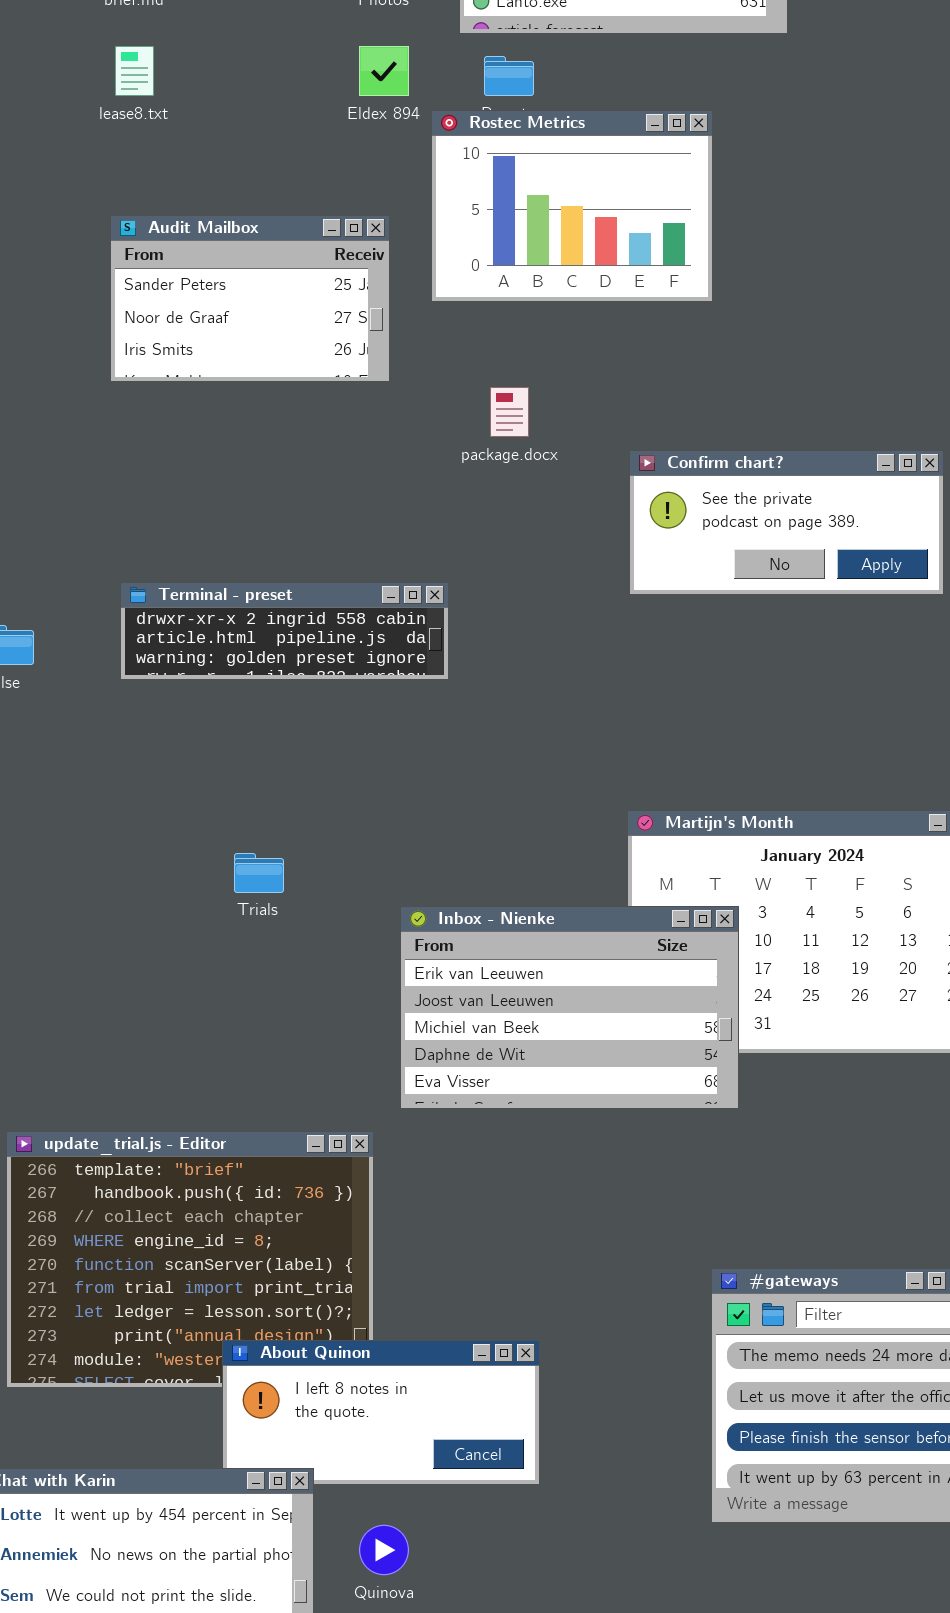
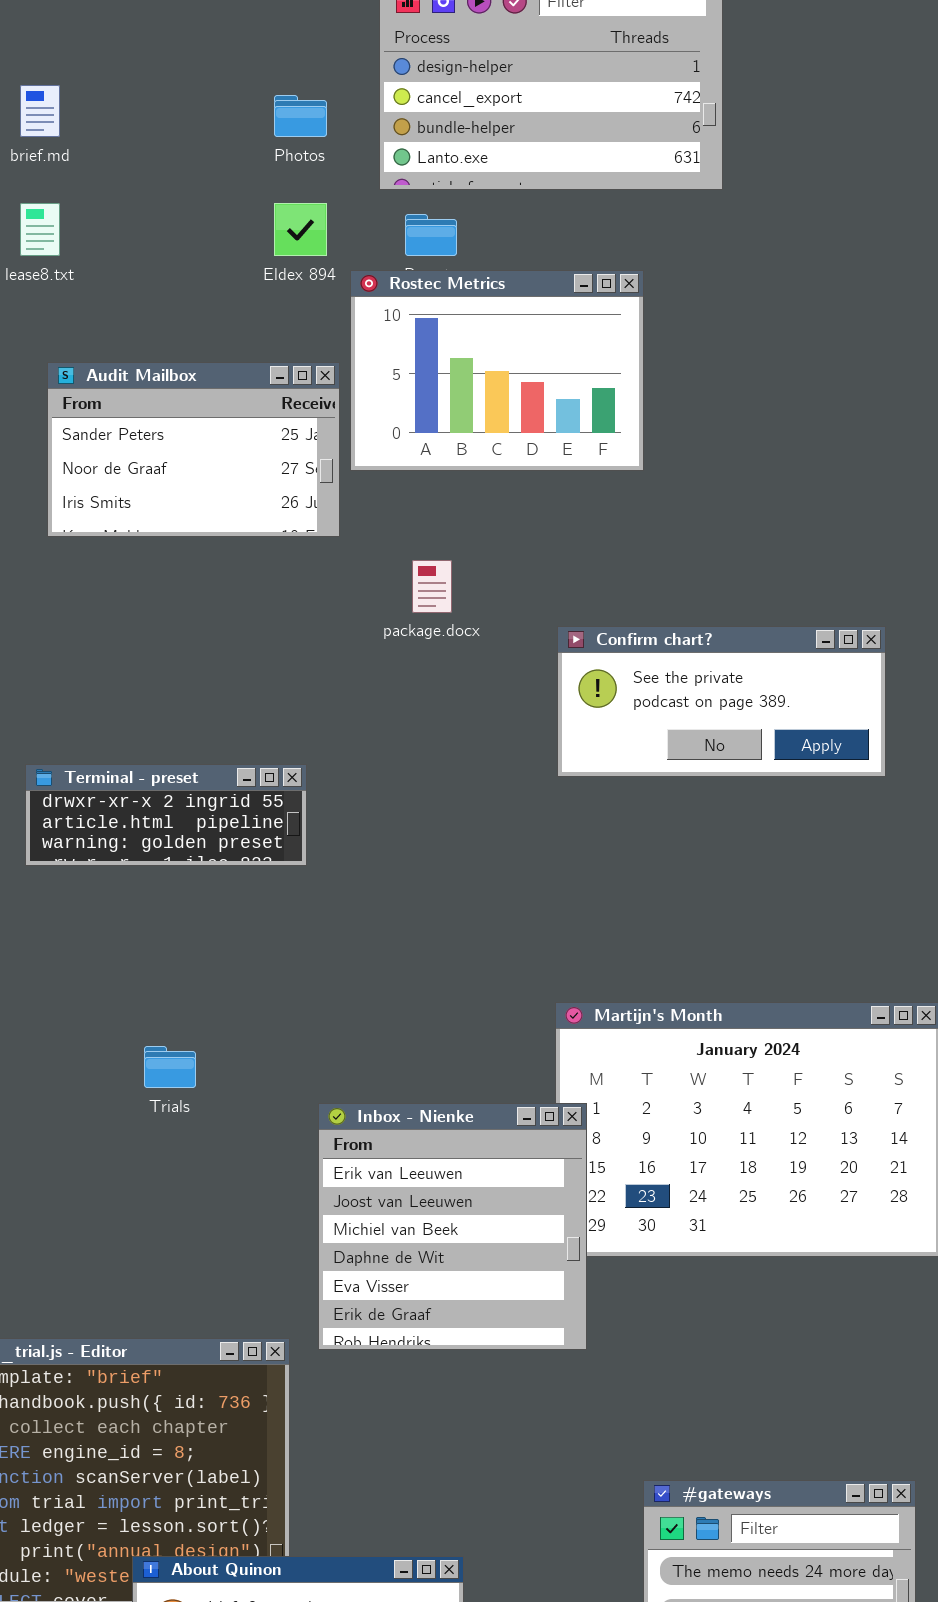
Audit Mailbox: [110,215,390,382] -> [47,362,340,537], moved
Terminal - preset: [120,582,449,680] -> [25,764,307,866], resized
Inbox - Nienke: [400,906,739,1109] -> [318,1103,587,1350], resized

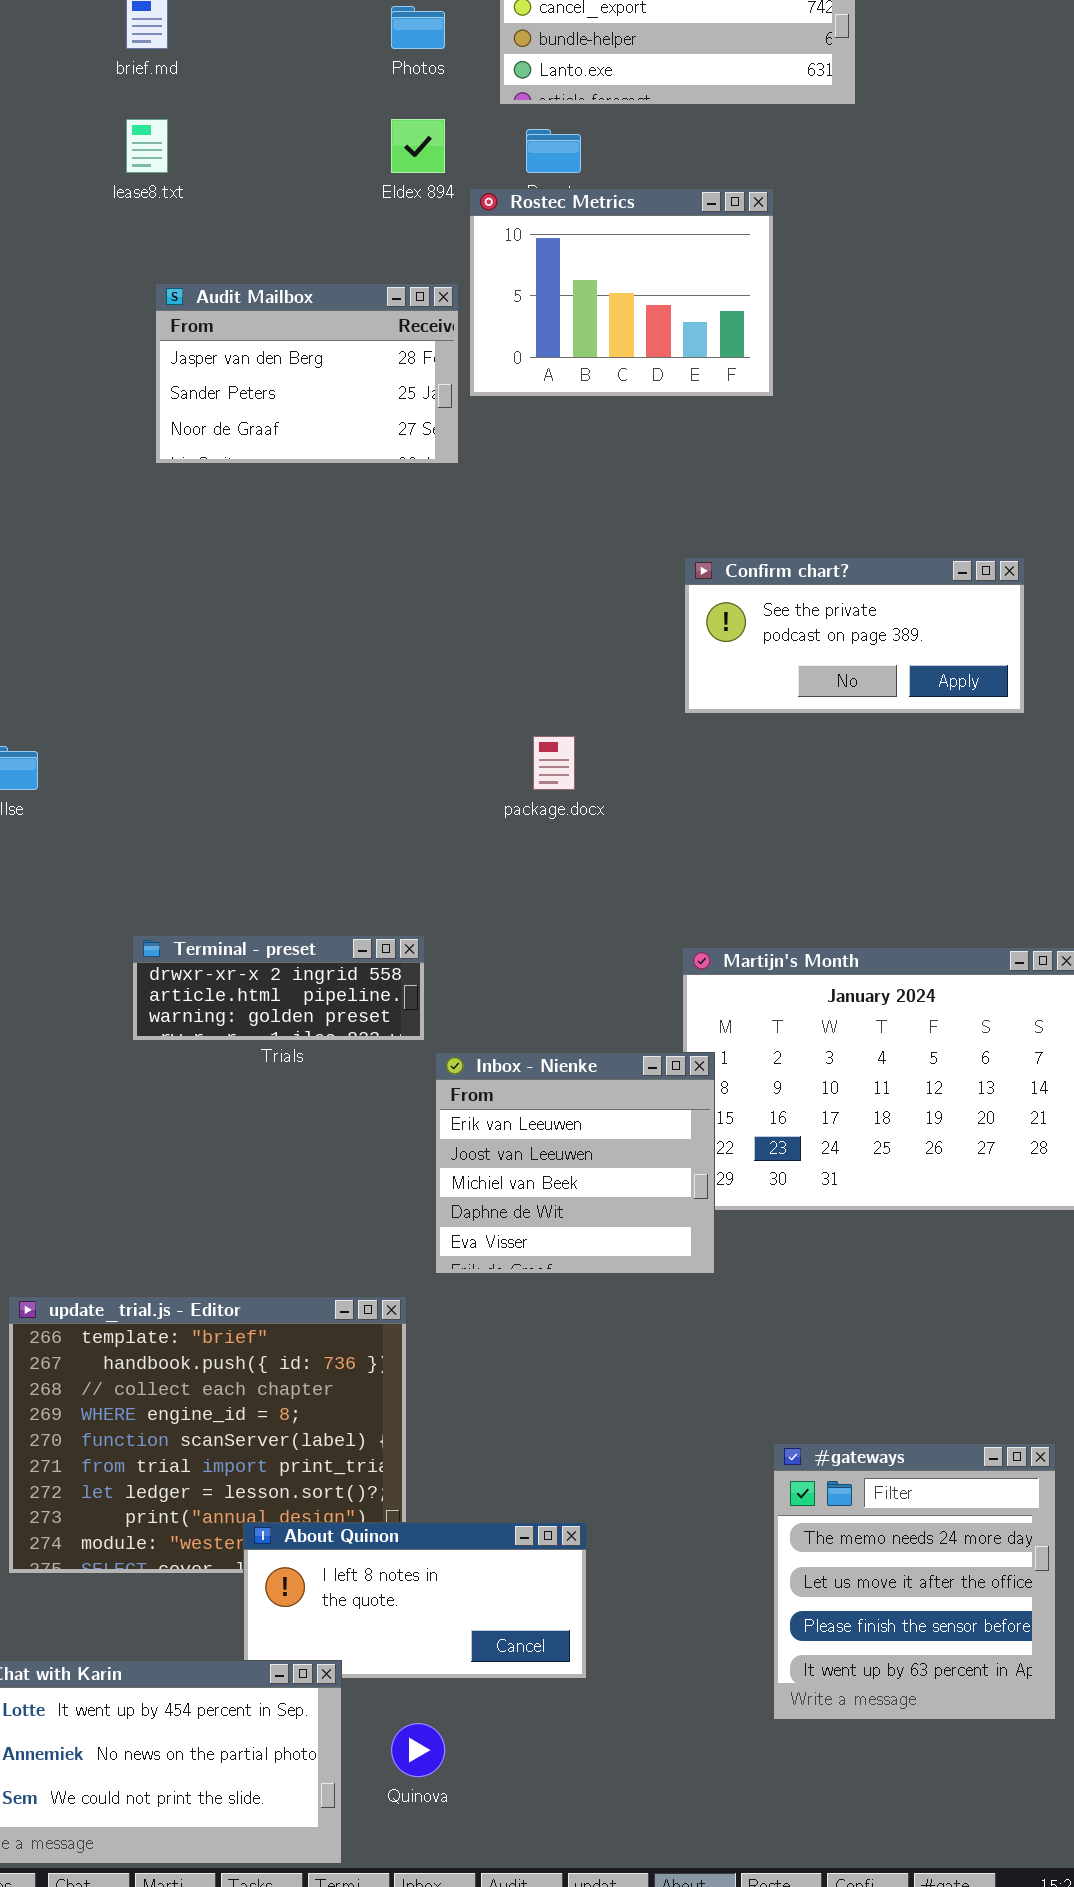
Audit Mailbox: [47,362,340,537] -> [155,283,459,464], scrolled up 1 row
package.docx: [412,560,452,613] -> [533,736,575,790], moved
Terminal - preset: [25,764,307,866] -> [132,935,425,1041], moved
Inbox - Nienke: [318,1103,587,1350] -> [435,1052,715,1274], resized

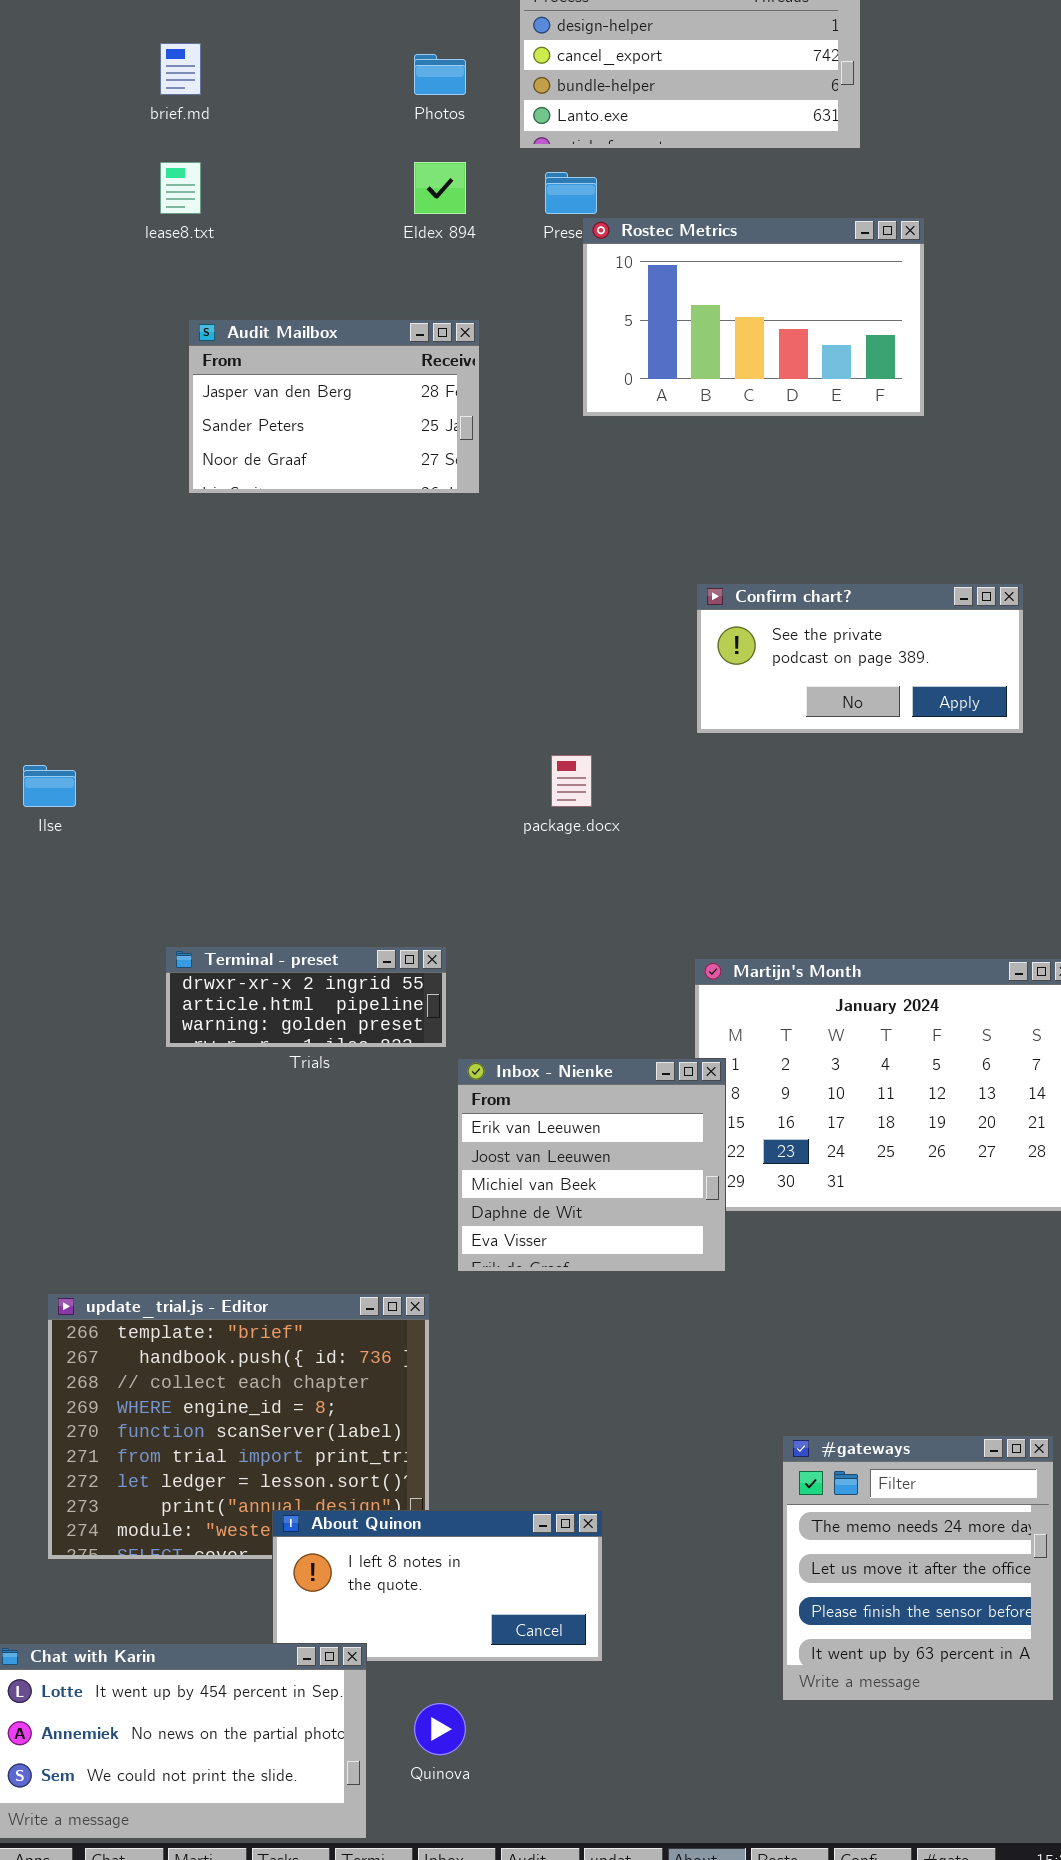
Rostec Metrics: [469,188,774,397] -> [582,217,925,417], moved, resized

